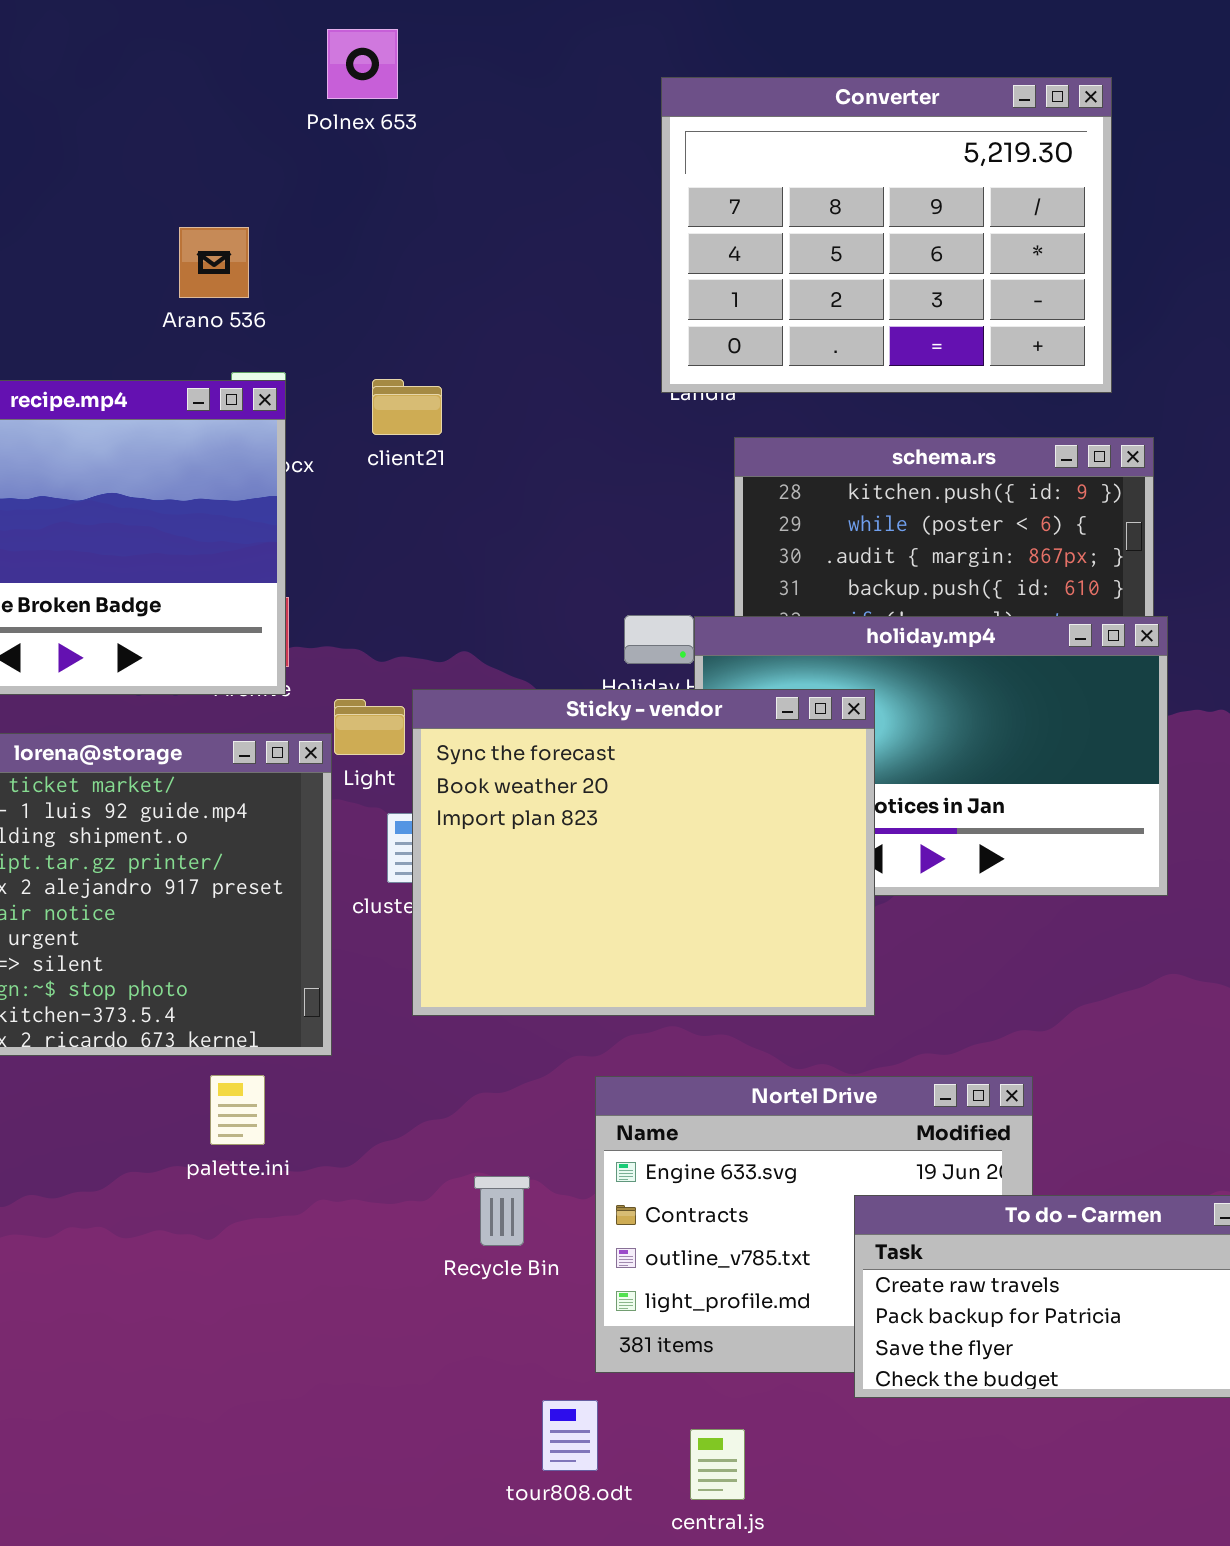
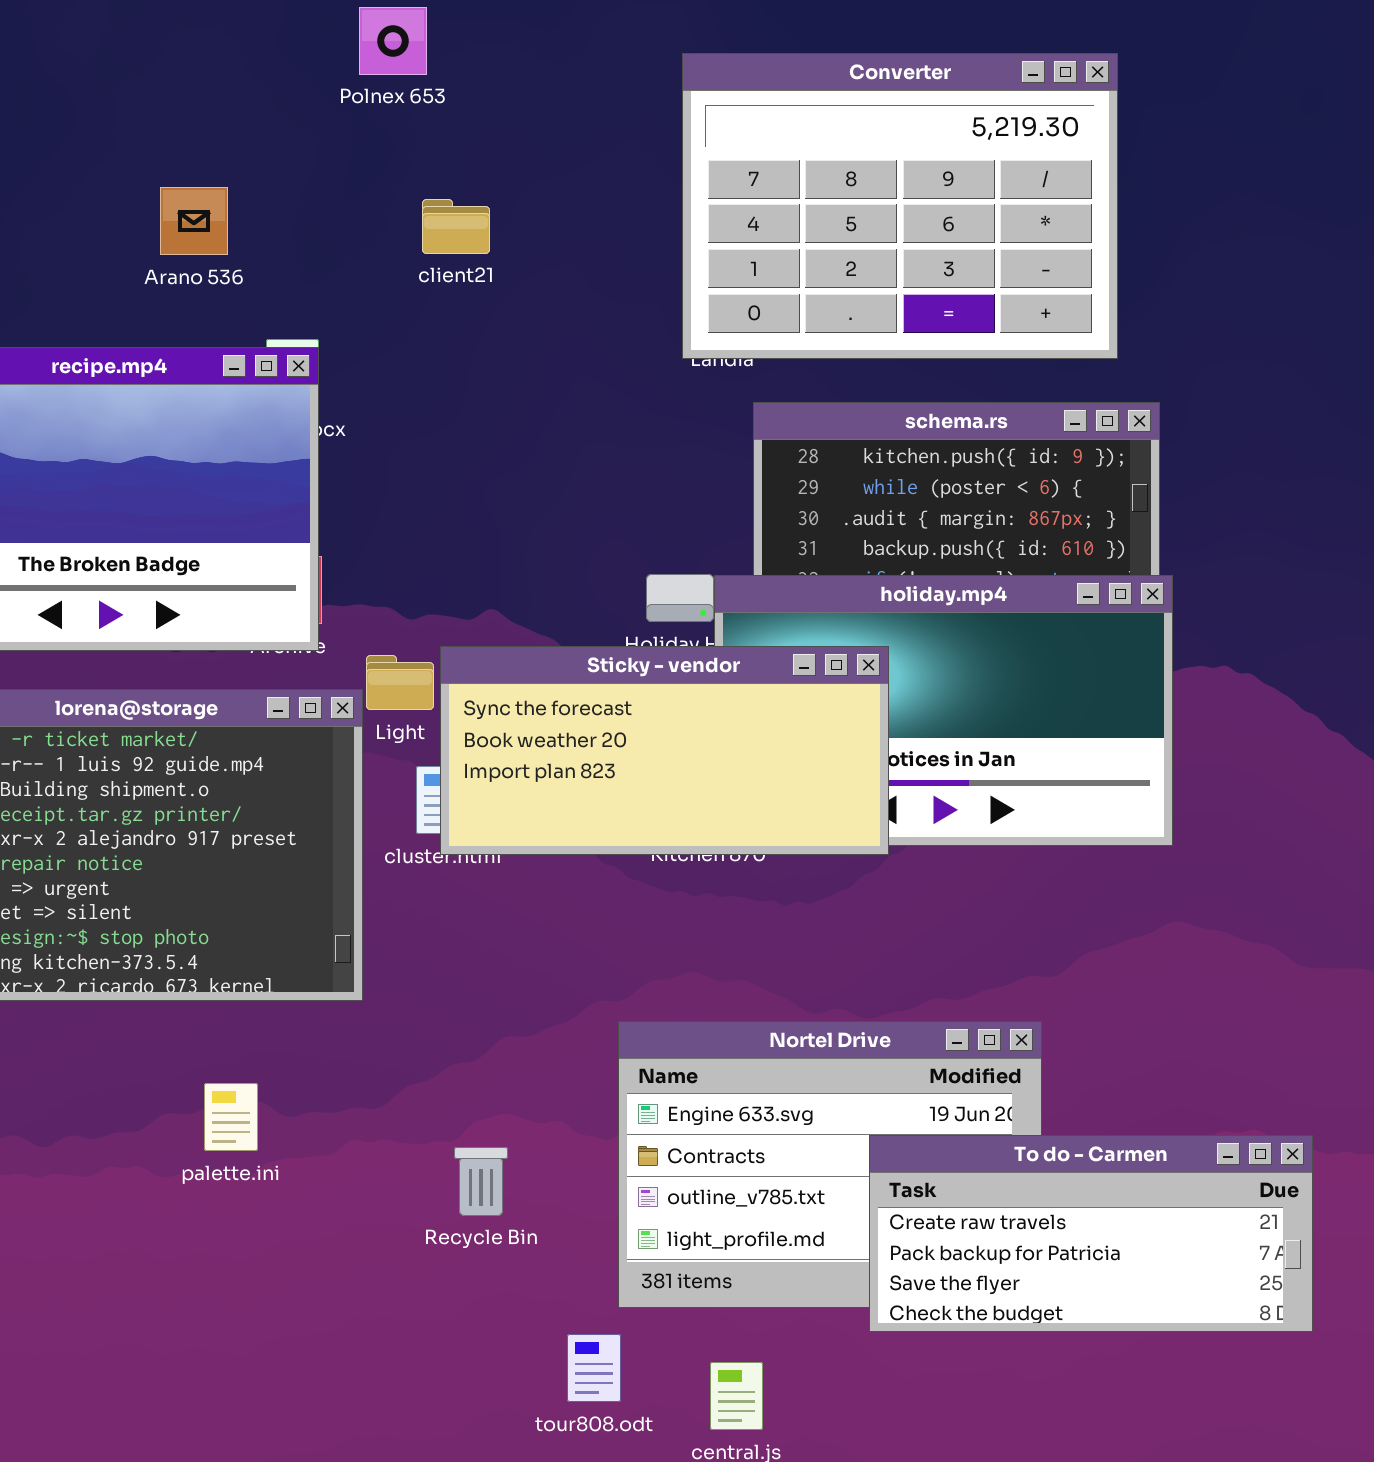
Arano 536: [179,227,249,298] -> [160,187,228,255], moved
client21: [372,379,442,435] -> [422,199,490,254], moved
Sticky - vendor: [412,689,875,1016] -> [440,646,889,855], resized
palette.ini: [210,1075,265,1145] -> [204,1083,258,1151], moved
Recycle Bin: [474,1176,530,1246] -> [454,1147,508,1216], moved

